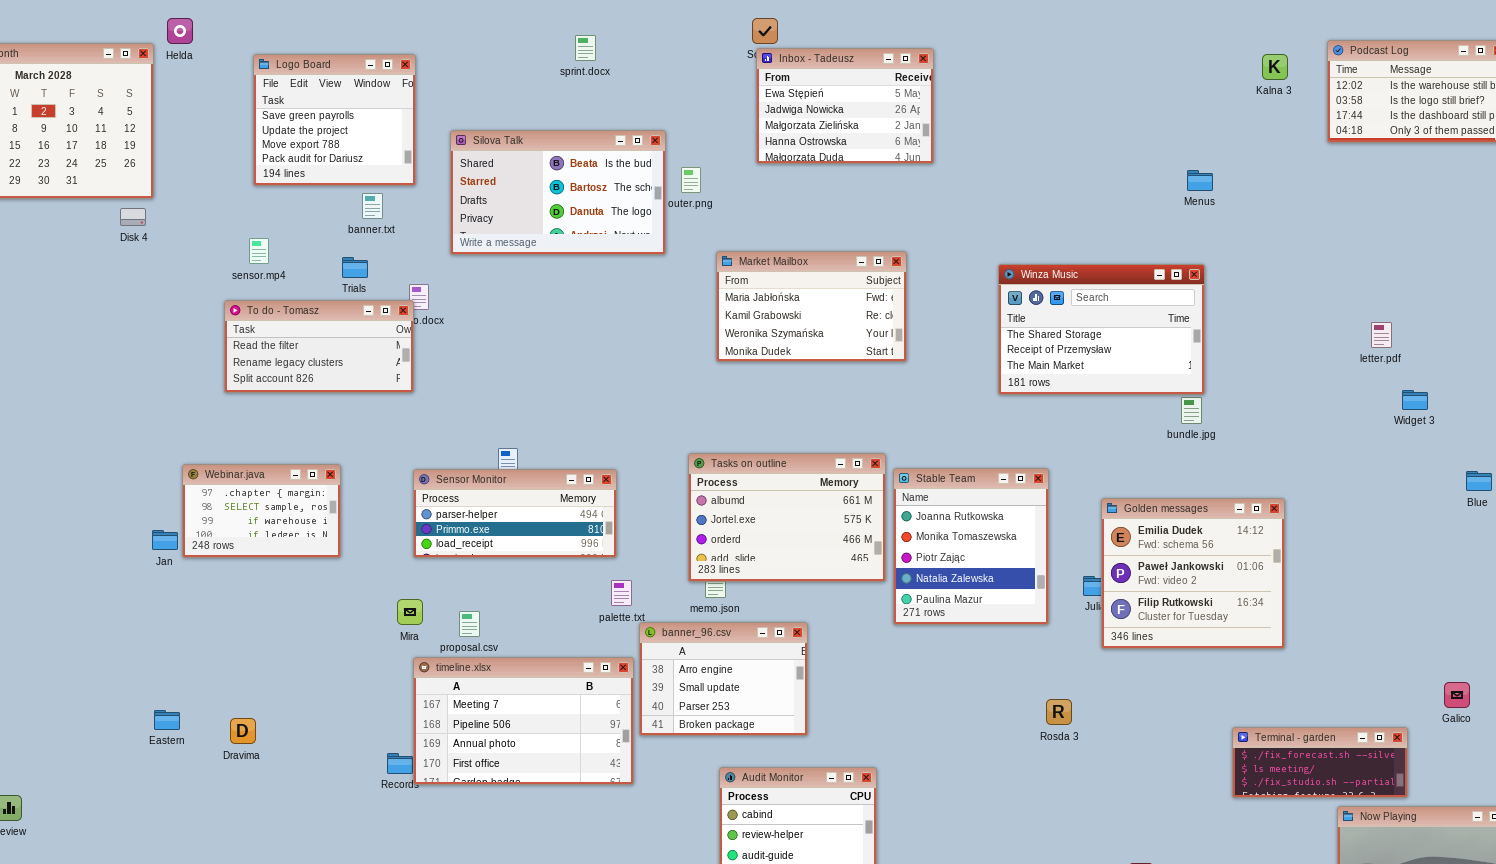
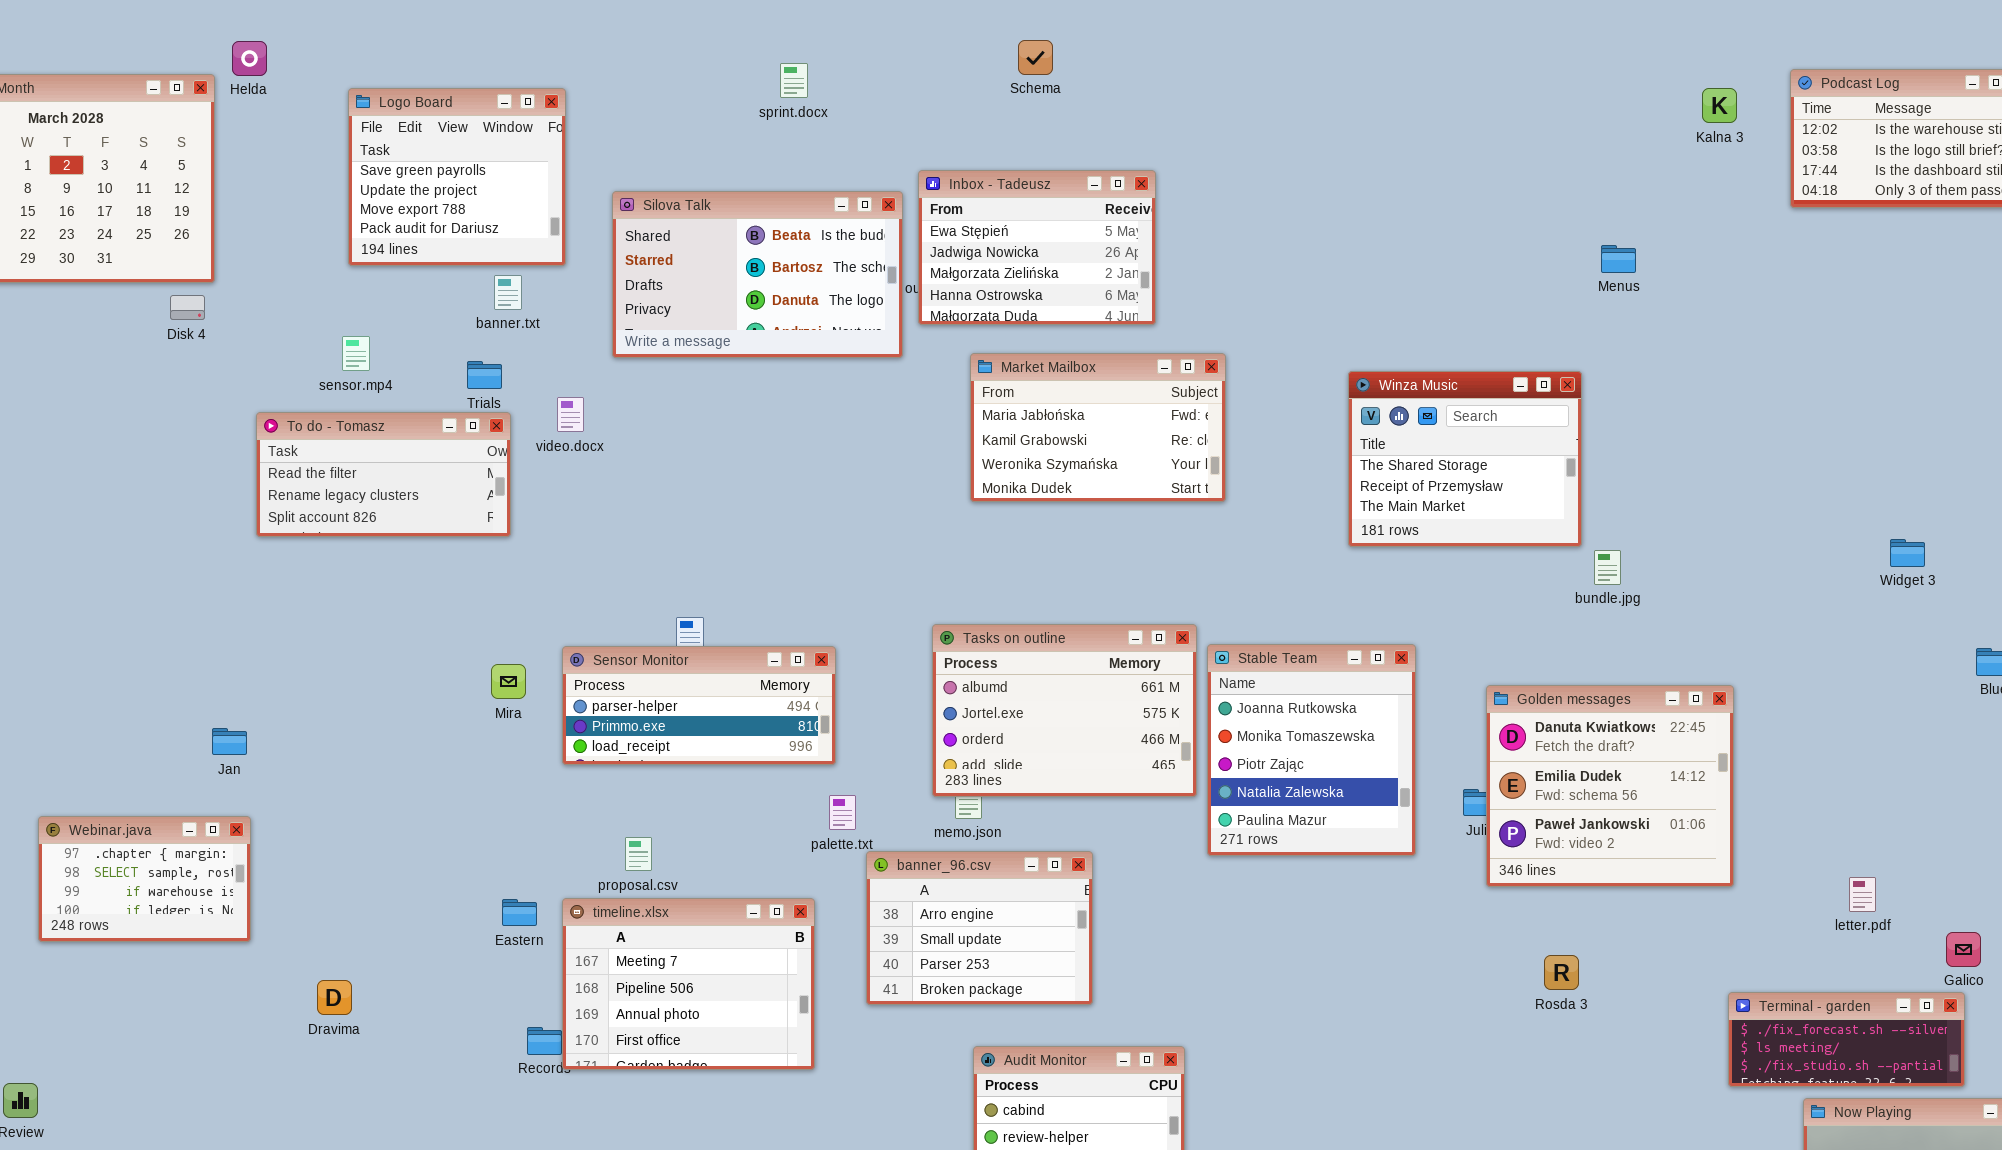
Inbox - Tadeusz: [756,48,934,164] -> [918,170,1156,325], moved
Winza Music: [998,264,1205,395] -> [1348,371,1582,547], resized
To do - Tomasz: [224,300,414,393] -> [256,412,511,537], moved
letter.pdf: [1371,322,1392,348] -> [1849,877,1876,912], moved
Webinar.java: [182,464,341,558] -> [38,816,251,942], moved
Golden messages: [1101,498,1285,649] -> [1486,685,1734,887], scrolled up 1 row
Mira: [397,599,423,625] -> [491,664,526,699], moved
timeline.xlsx: [413,657,634,785] -> [562,898,815,1070], resized
Rosda 3: [1046,699,1072,725] -> [1544,955,1579,990], moved
Eastern: [154,710,180,730] -> [502,899,537,926], moved
Terminal - garden: [1232,727,1408,798] -> [1728,992,1965,1087], moved

